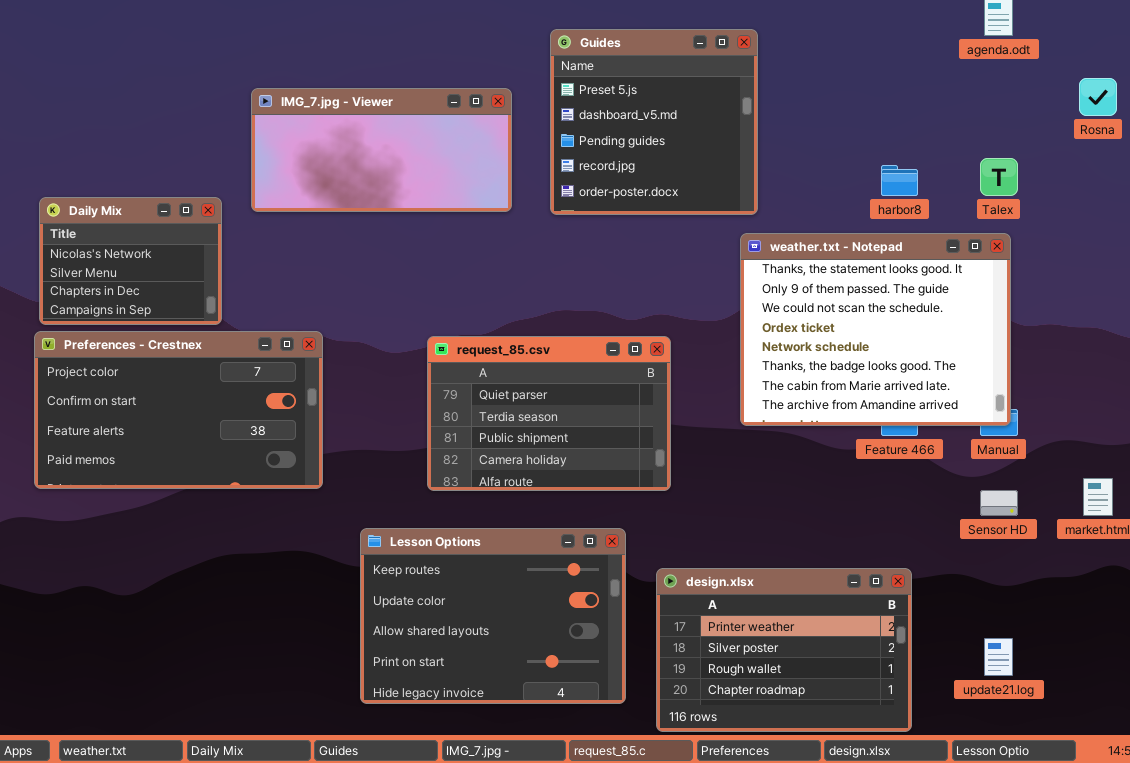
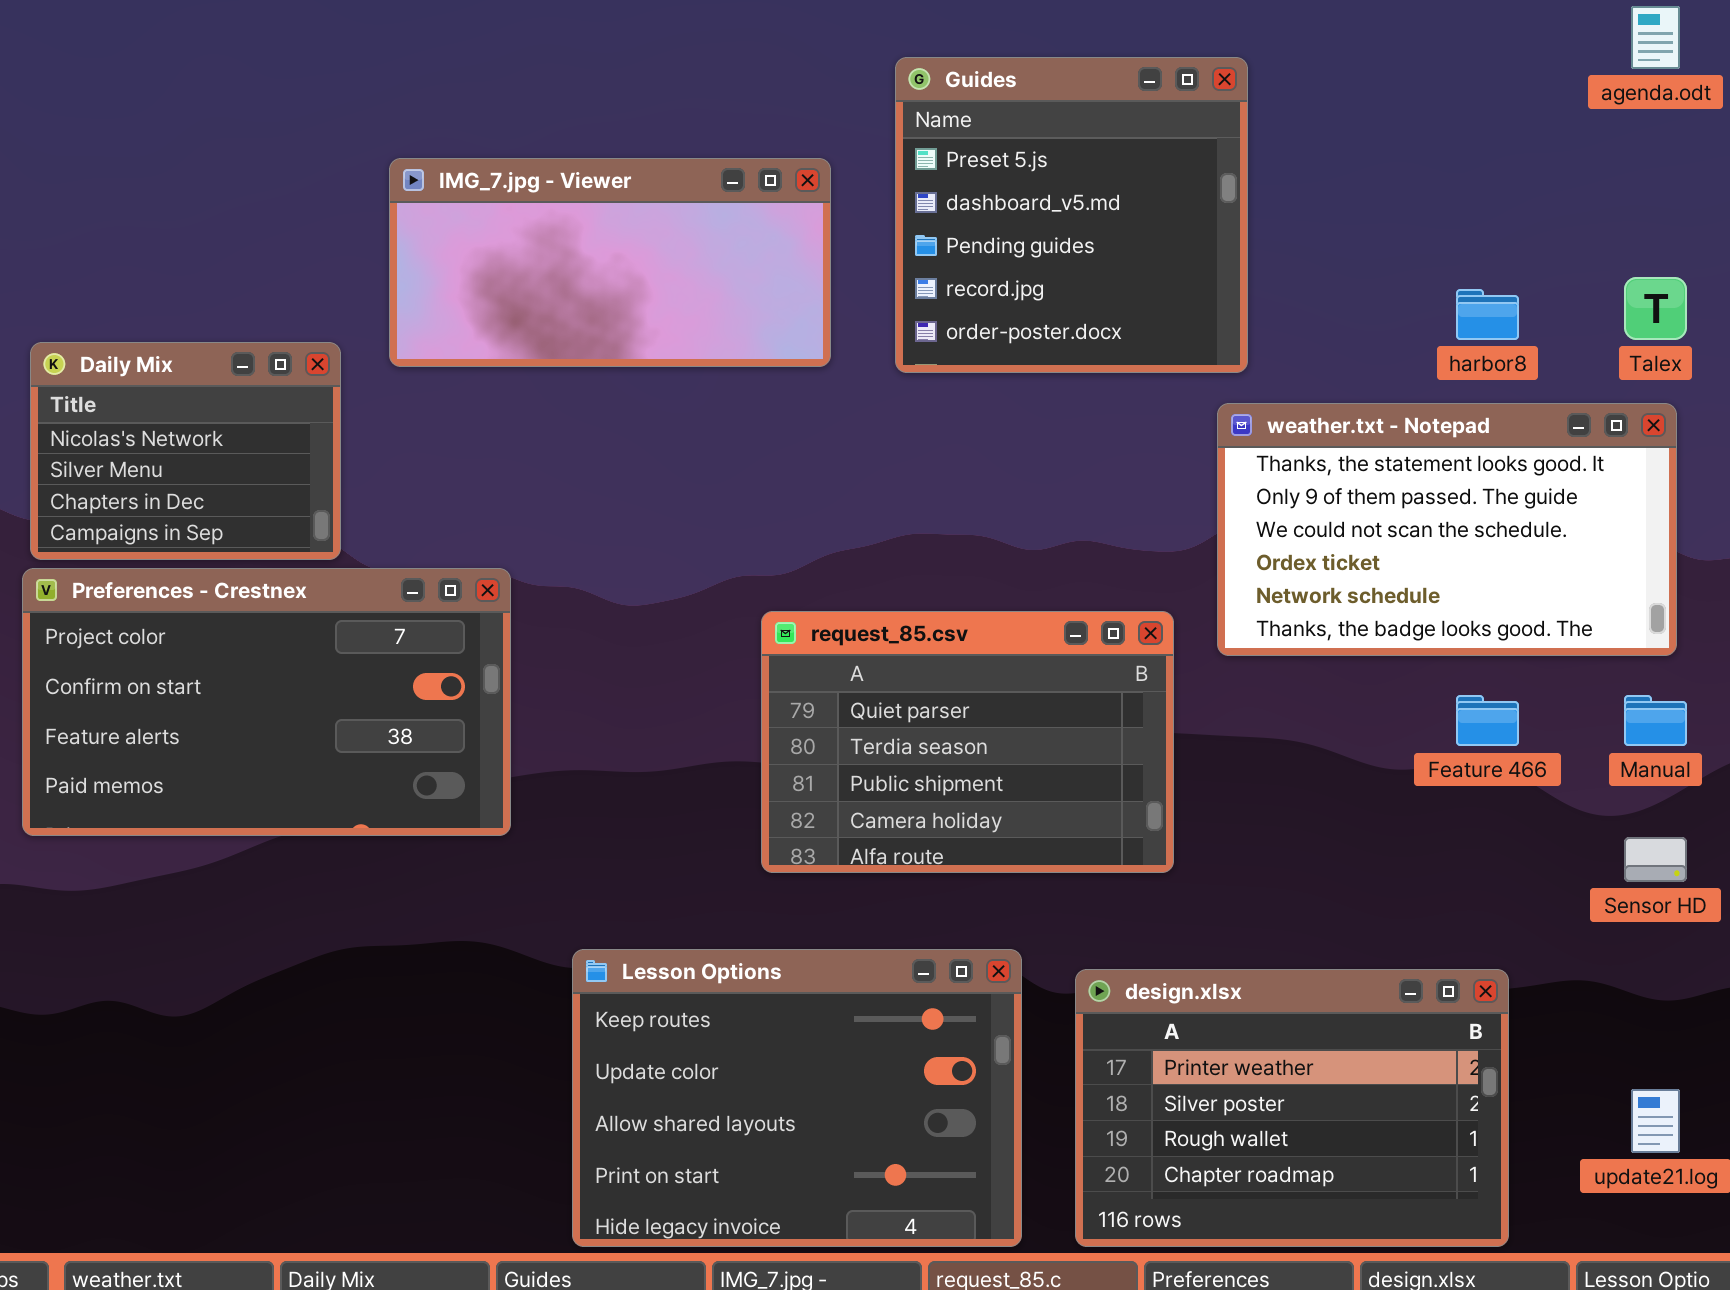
weather.txt - Notepad: [740,233,1011,426] -> [1217,403,1677,656], resized
request_85.csv: [427,336,671,491] -> [761,611,1174,873], moved
Lesson Options: [360,528,626,704] -> [572,949,1022,1247], moved

